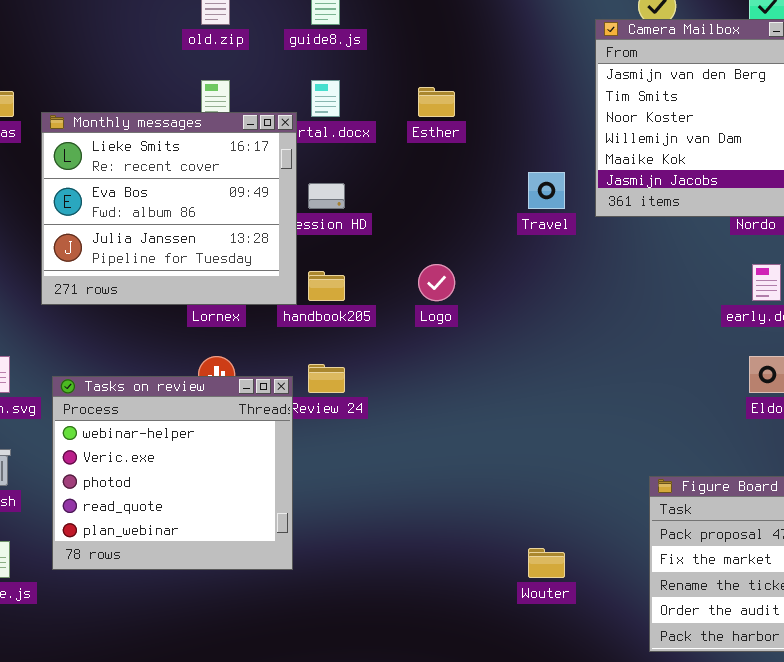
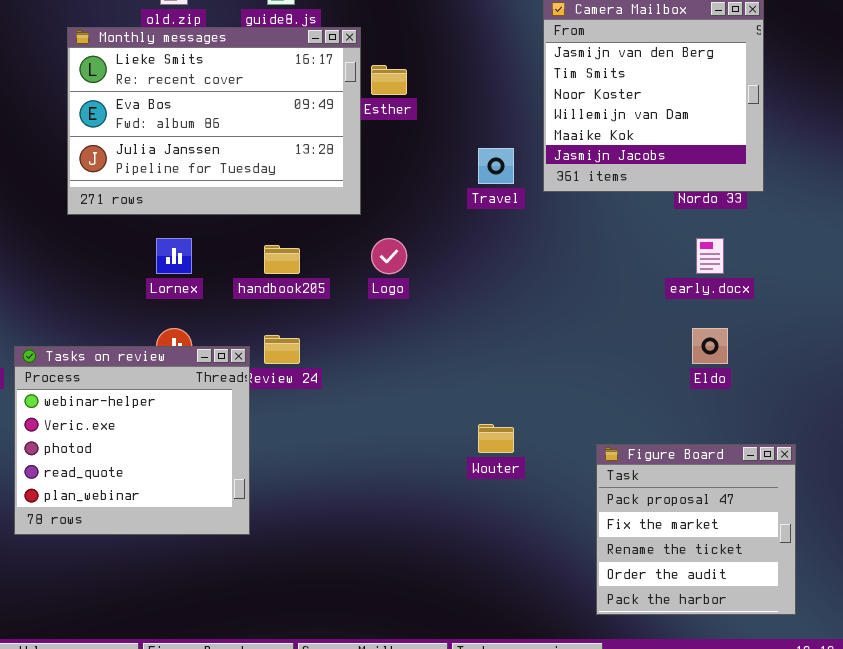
Monthly messages: [41,112,297,305] -> [67,27,361,215], moved, resized
Wouter: [528,548,565,578] -> [478,424,514,453], moved

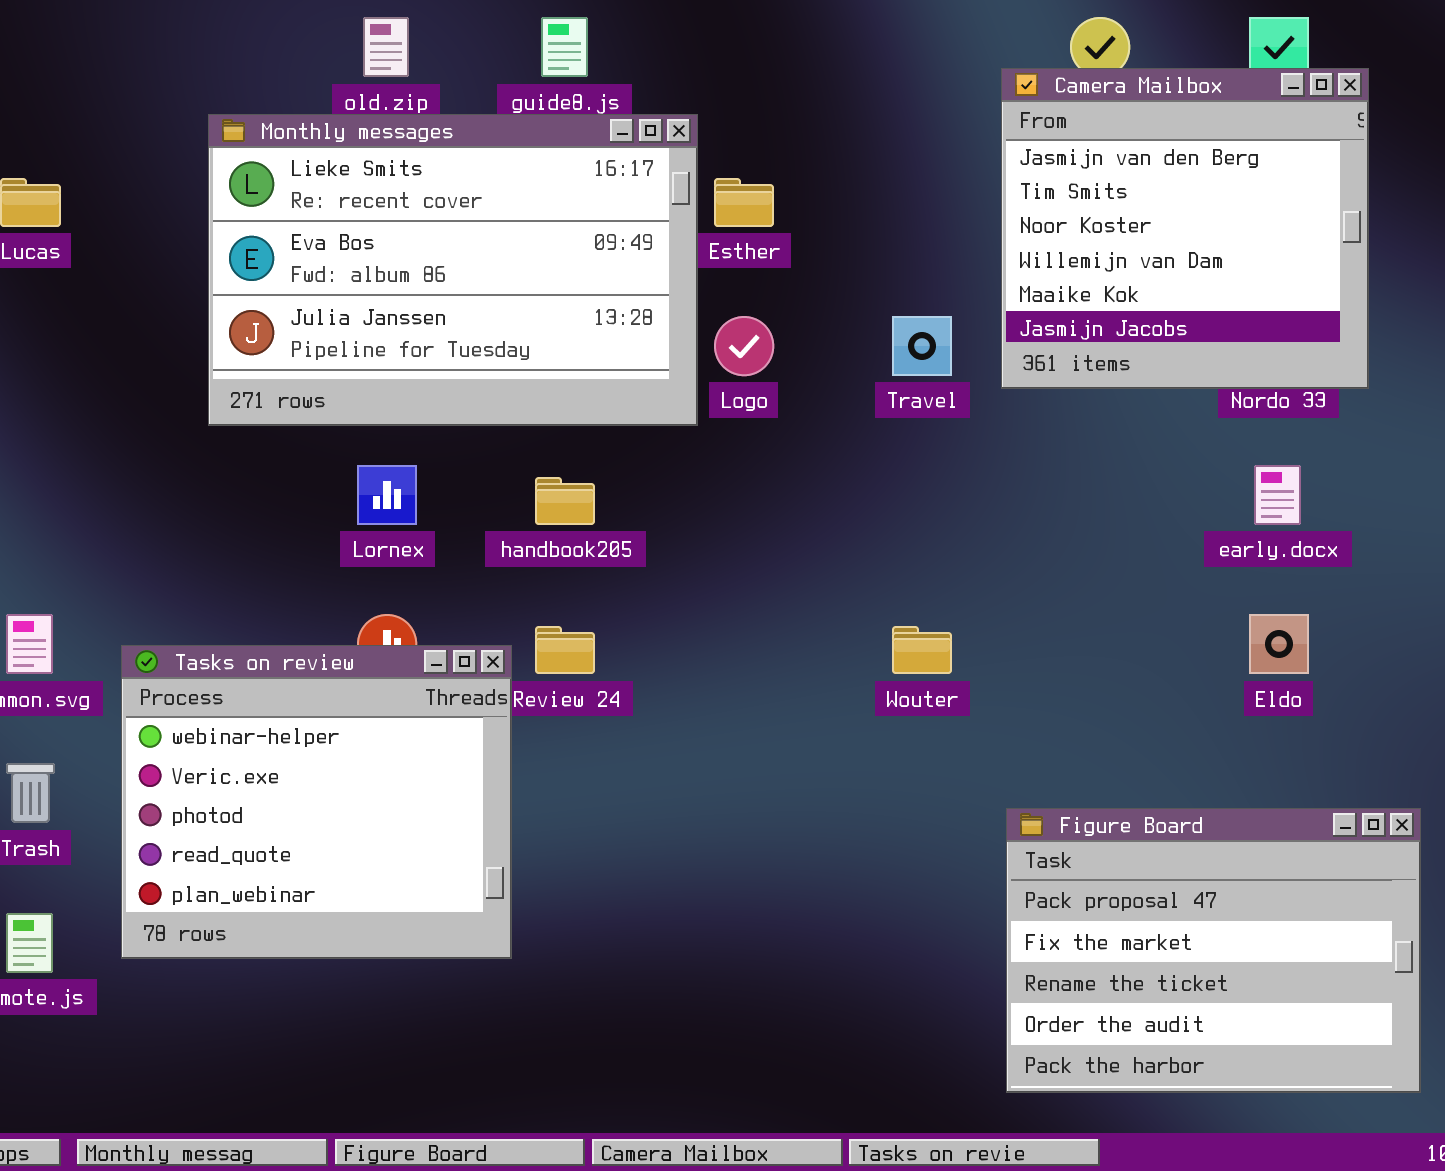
Logo: [371,238,407,274] -> [714,316,774,376], moved
Wouter: [478,424,514,453] -> [892,626,952,674], moved
Figure Board: [596,444,796,615] -> [1006,808,1421,1093], resized

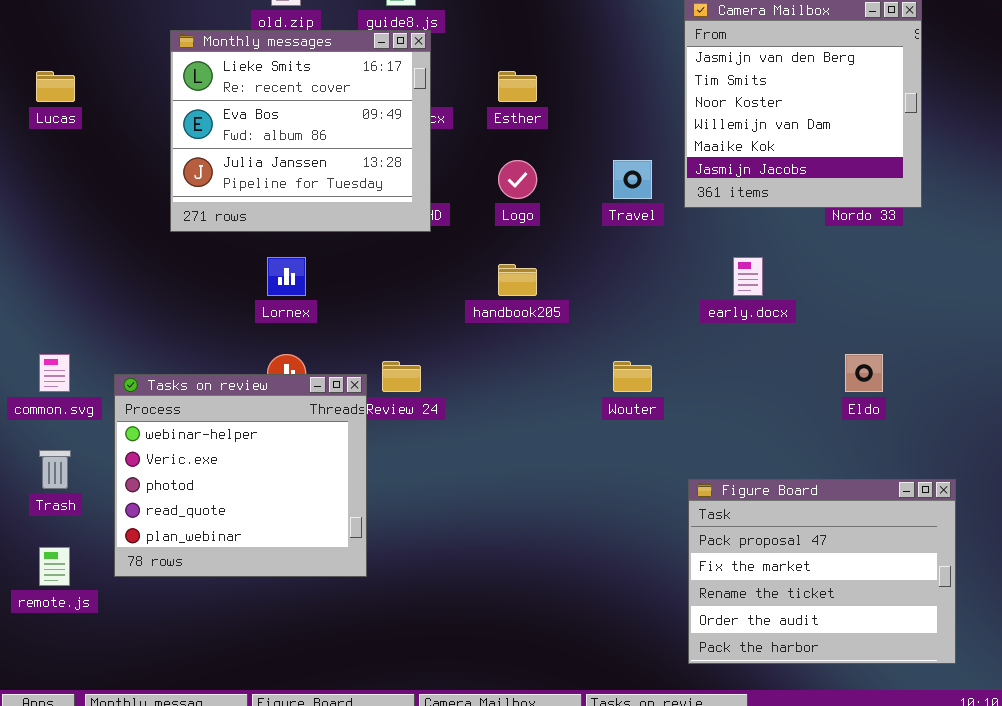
Monthly messages: [208,114,698,426] -> [170,30,431,232], resized
early.docx: [1254,465,1301,525] -> [733,257,763,296], moved
handbook205: [535,477,595,525] -> [498,264,537,296], moved

